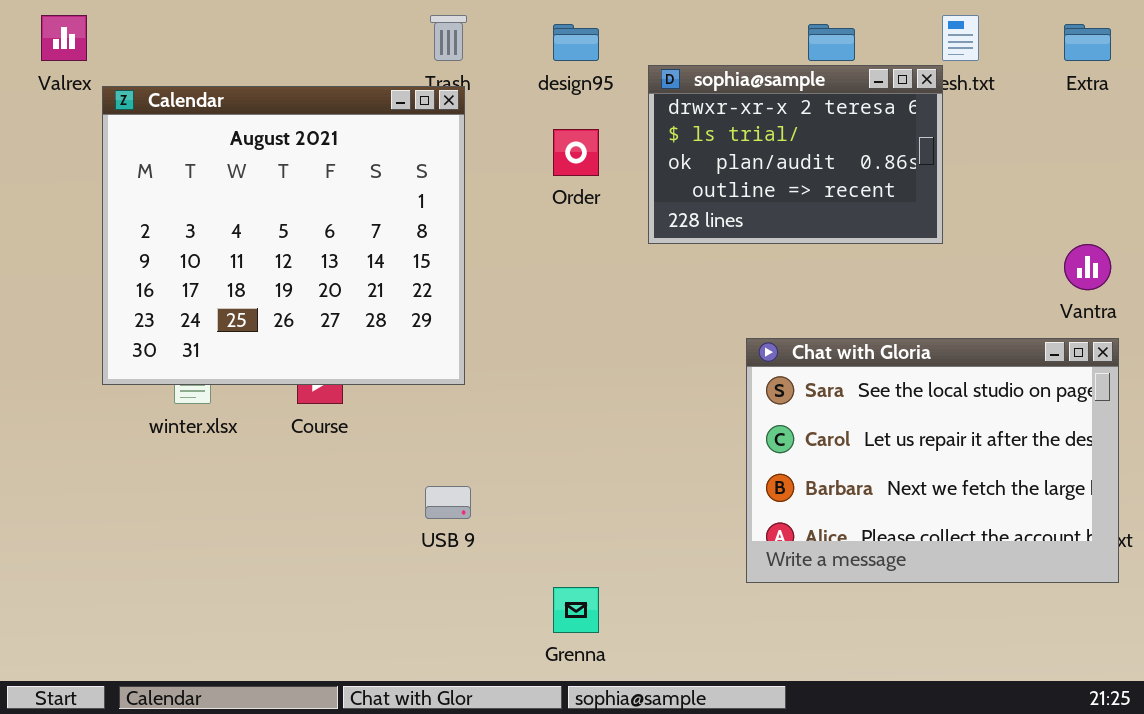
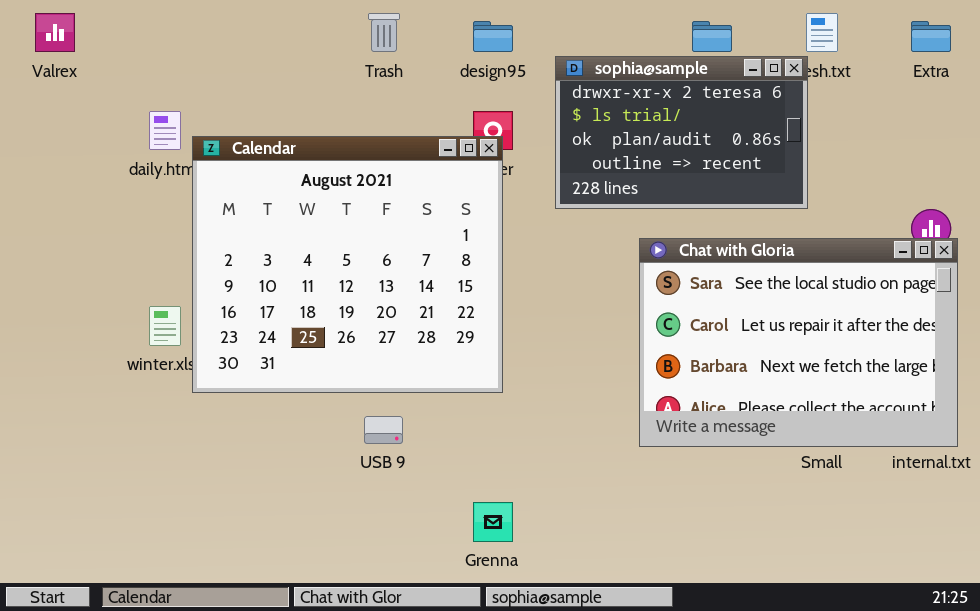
Calendar: [102,86,465,385] -> [192,136,503,393], moved
Chat with Gloria: [746,338,1119,583] -> [639,238,958,447], moved

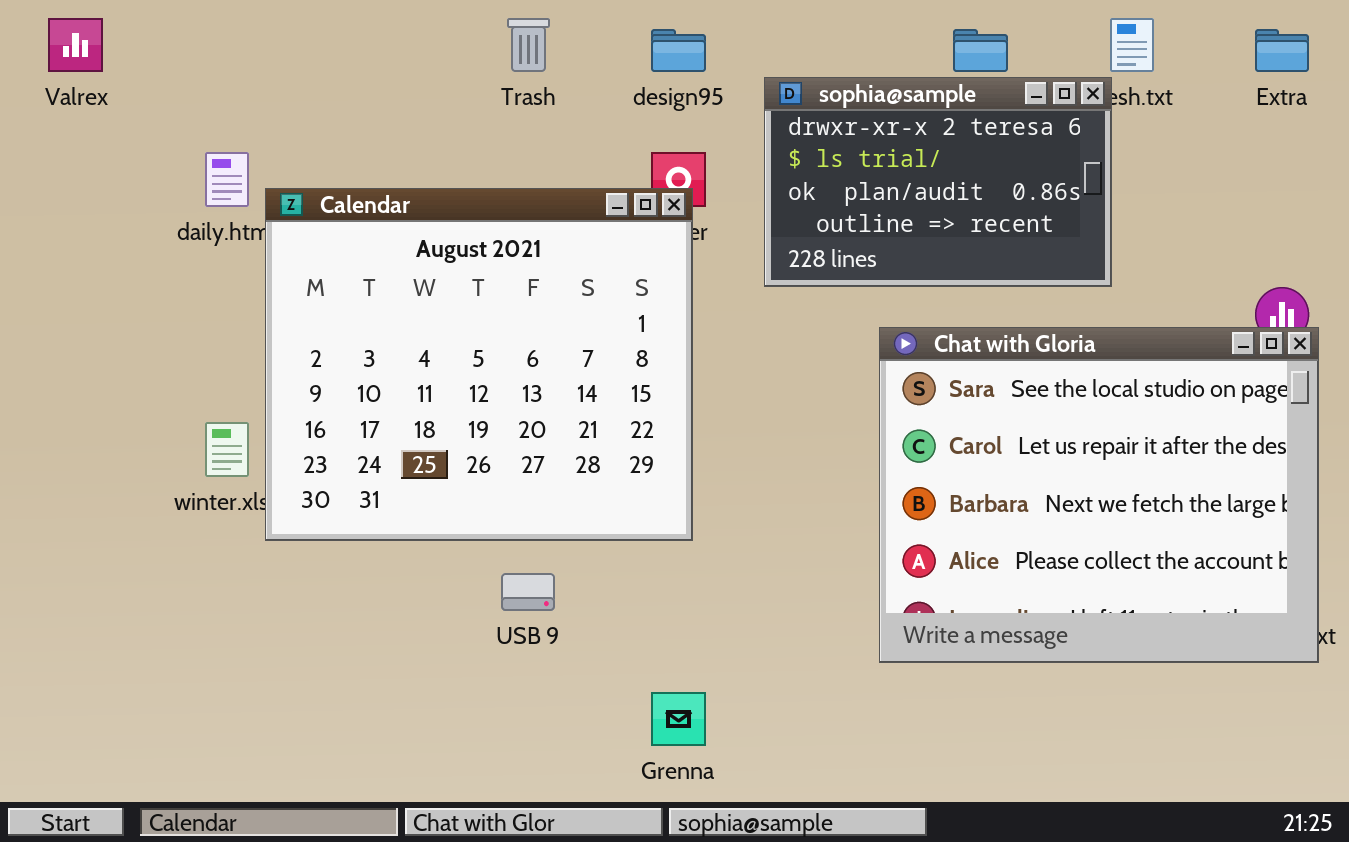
Chat with Gloria: [639,238,958,447] -> [879,327,1319,663], resized

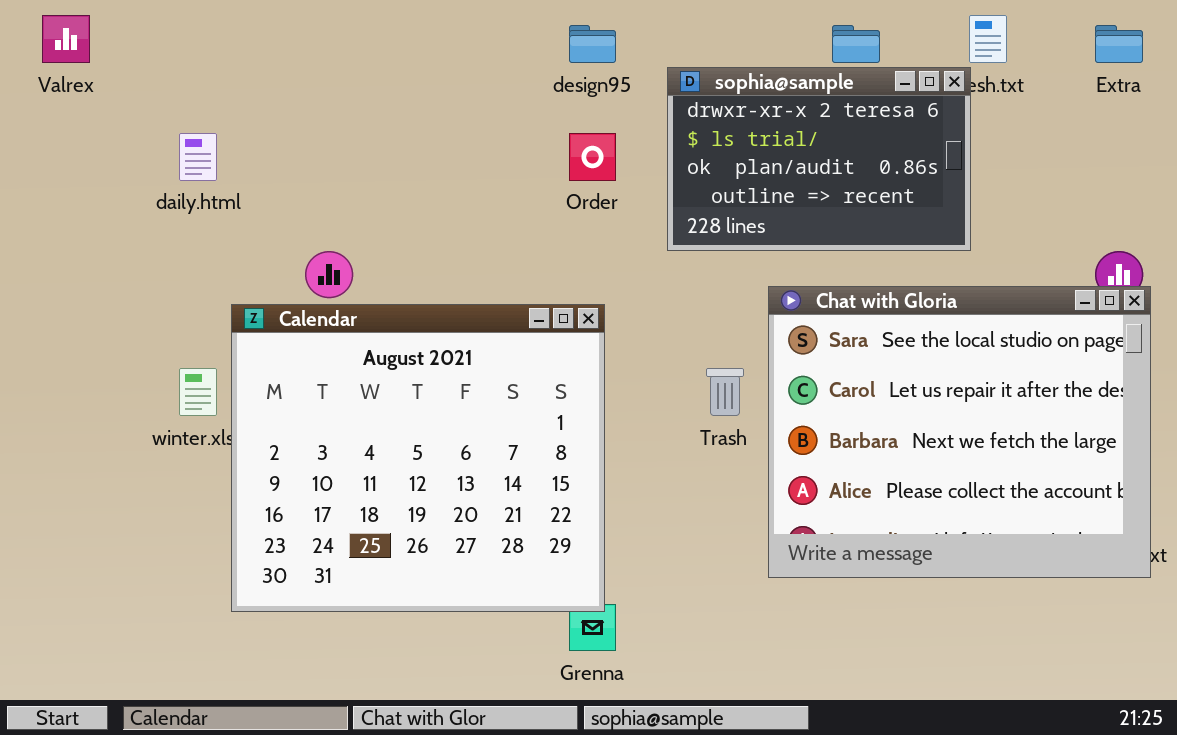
Trash: [507,18,550,72] -> [706,368,744,416], moved
Calendar: [265,188,693,541] -> [231,304,605,612], moved

